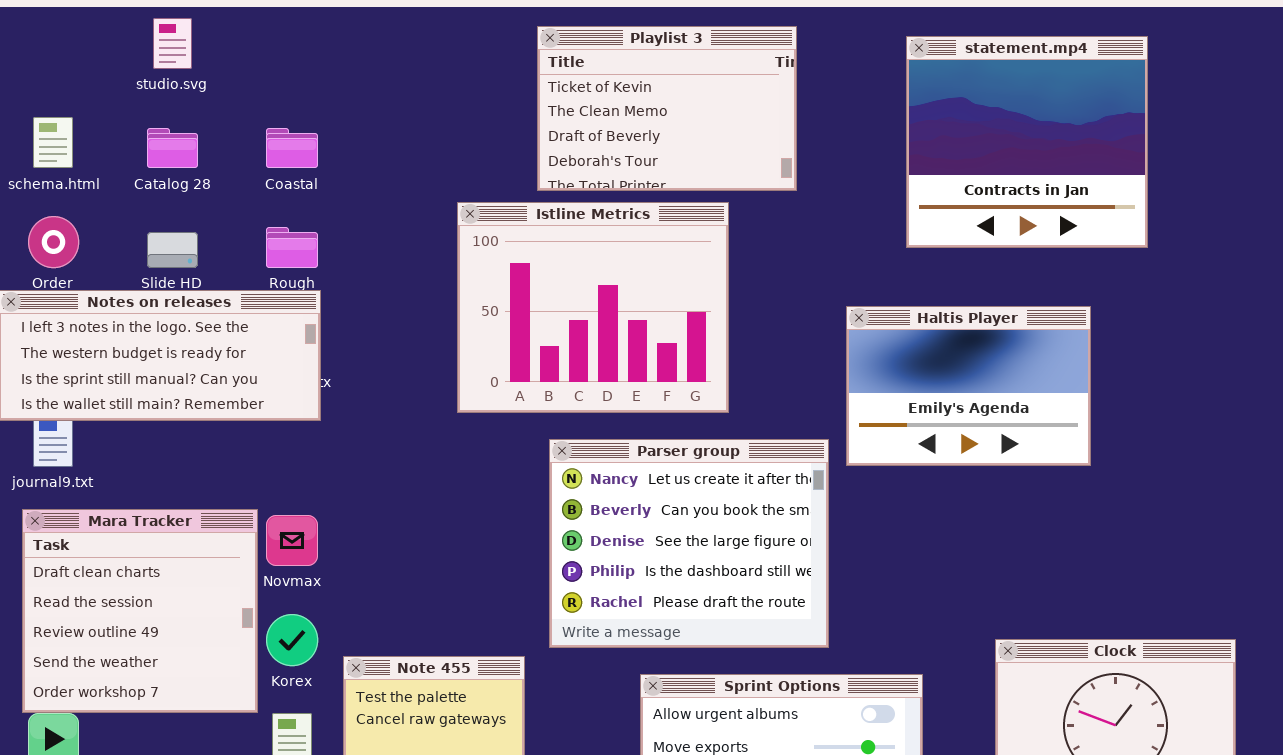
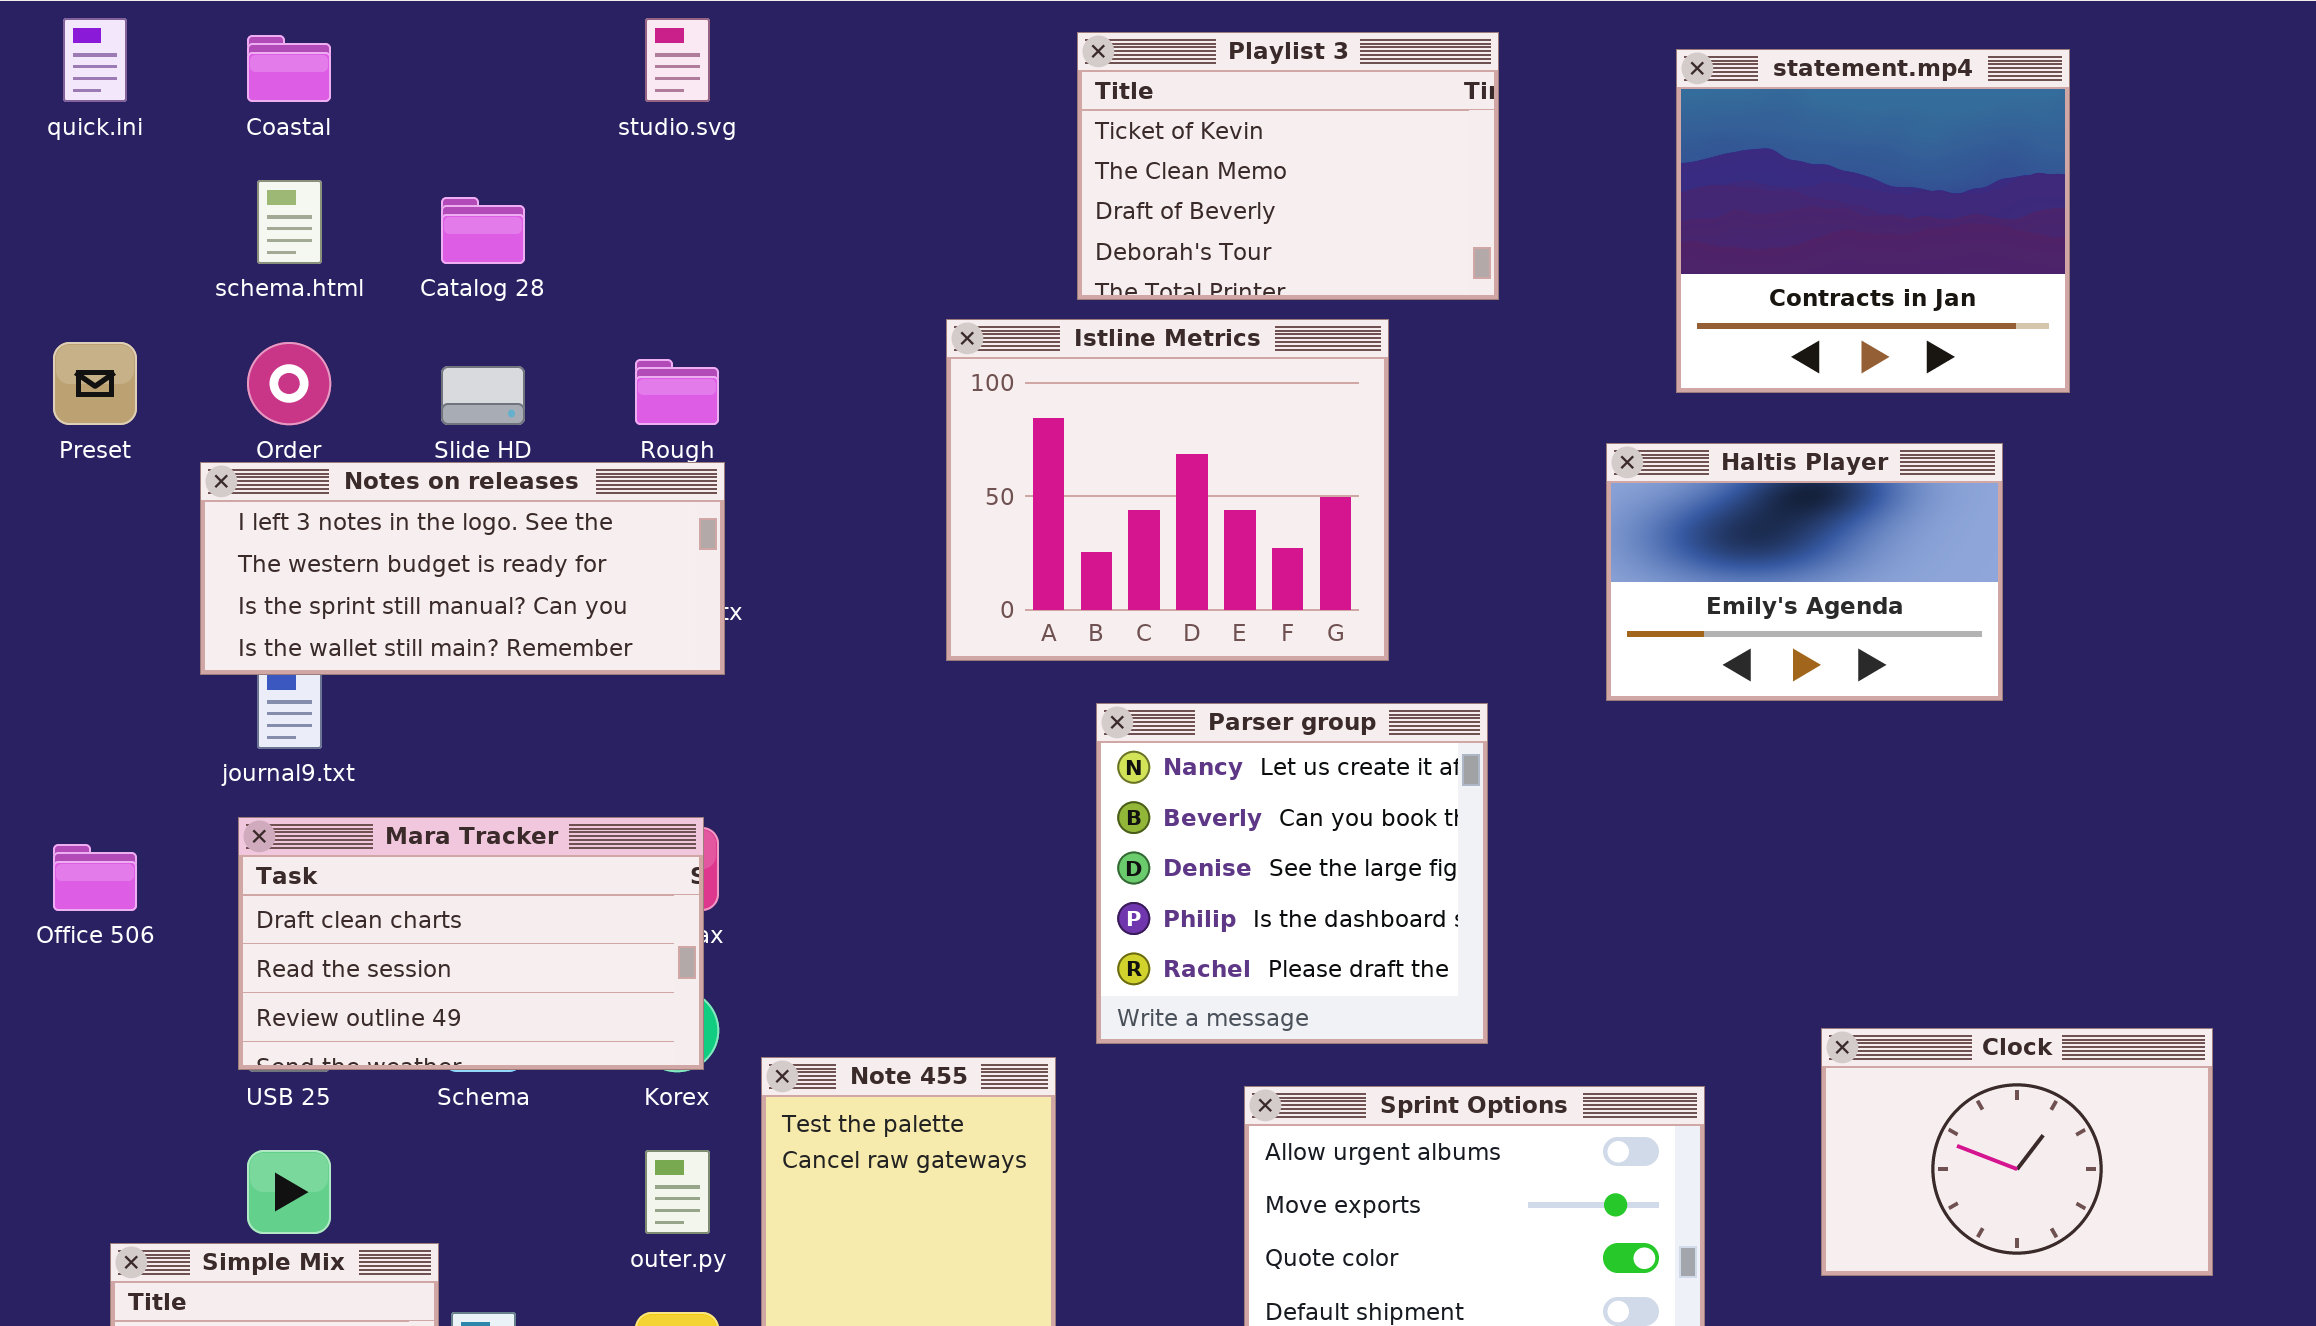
studio.svg: [153,18,192,69] -> [645,18,710,102], moved
Coastal: [266,128,318,168] -> [247,35,331,102], moved
Haltis Player: [846,306,1091,466] -> [1606,443,2003,701], moved
Parser group: [549,439,829,648] -> [1096,703,1488,1044], resized
Mara Tracker: [22,509,258,713] -> [238,817,704,1070], resized

